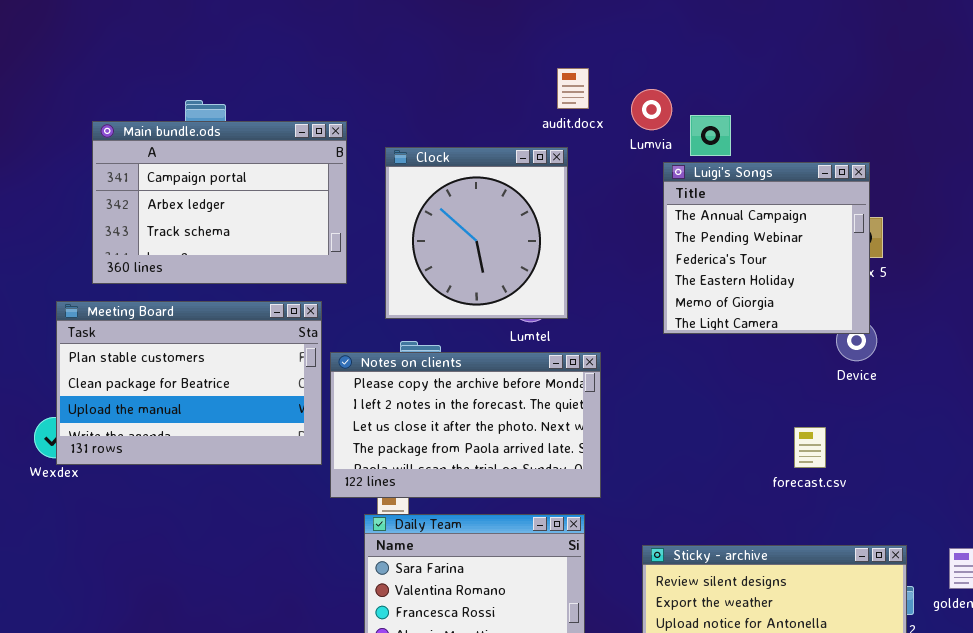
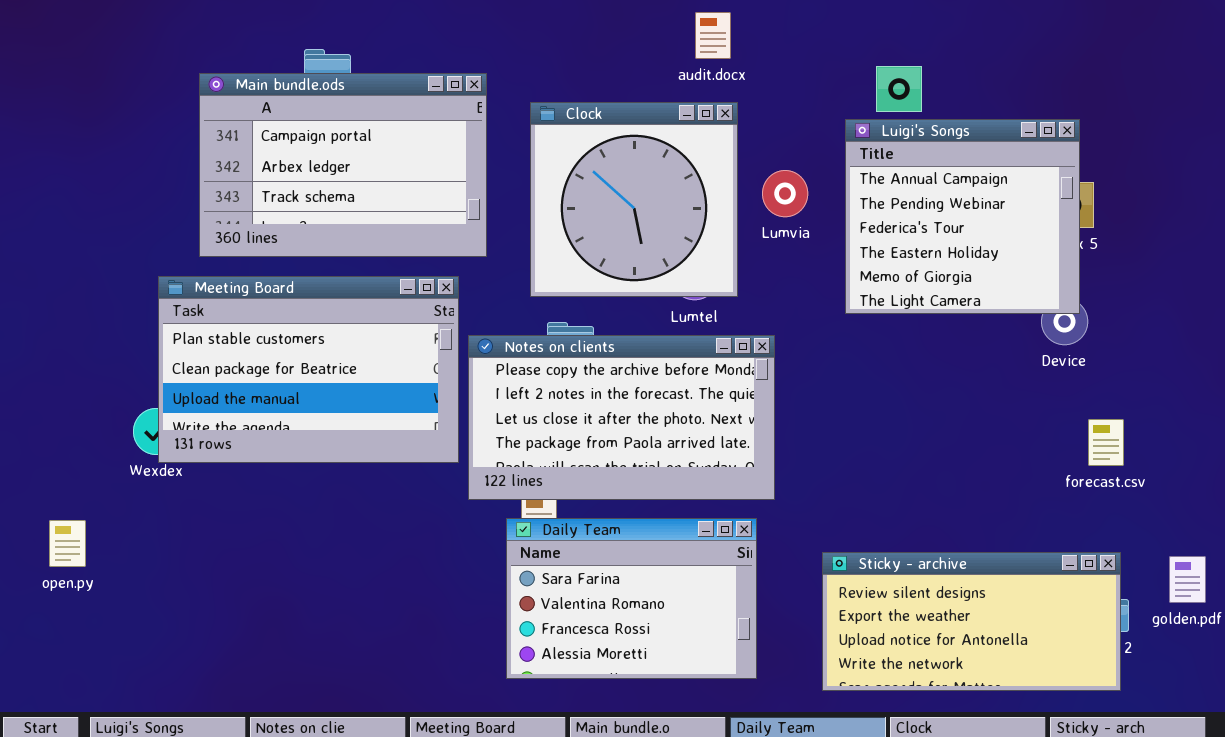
audit.docx: [557,68,589,109] -> [695,12,731,59], moved
Lumvia: [631,89,672,130] -> [762,170,808,217], moved
forecast.csv: [794,427,826,468] -> [1088,419,1124,466], moved

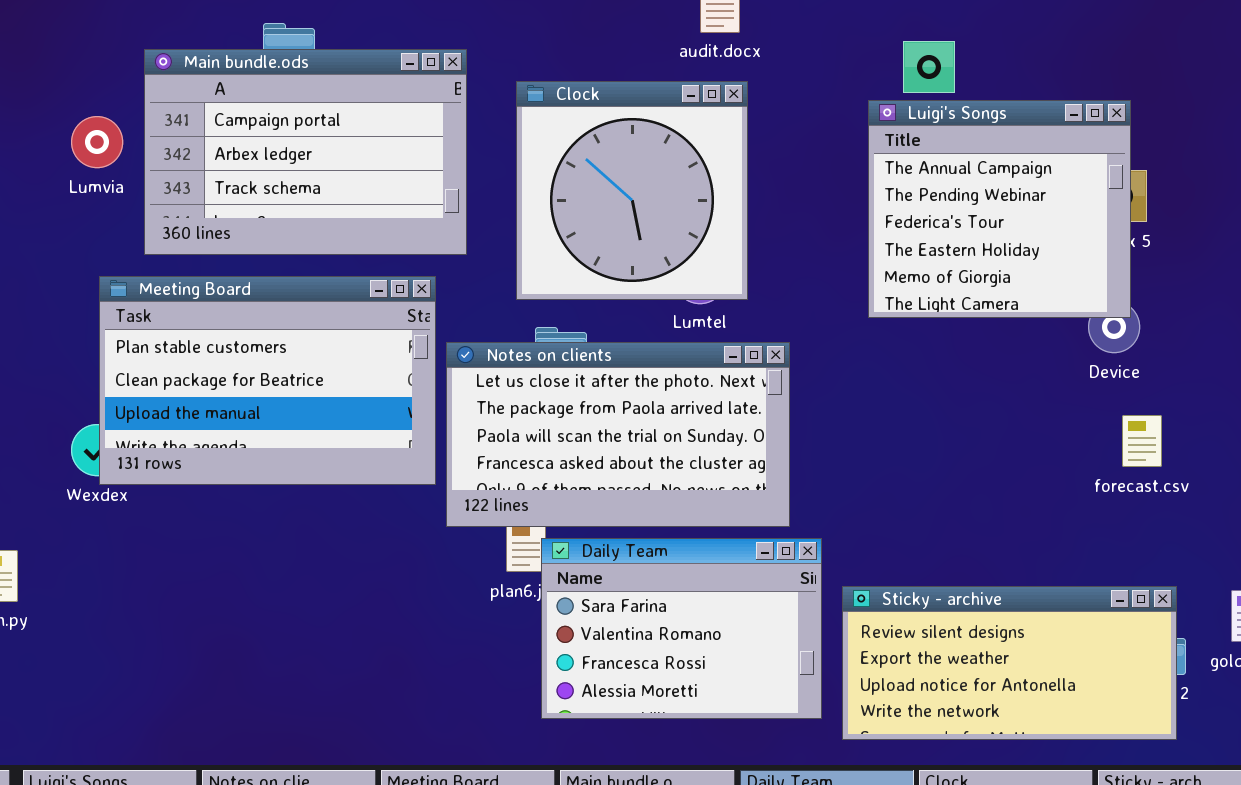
Lumvia: [762,170,808,217] -> [71,116,123,168], moved
Notes on clients: [468,335,775,500] -> [446,342,790,527], scrolled down 2 rows
forecast.csv: [1088,419,1124,466] -> [1122,415,1162,467], moved
Daily Team: [506,518,757,679] -> [541,538,822,719], moved

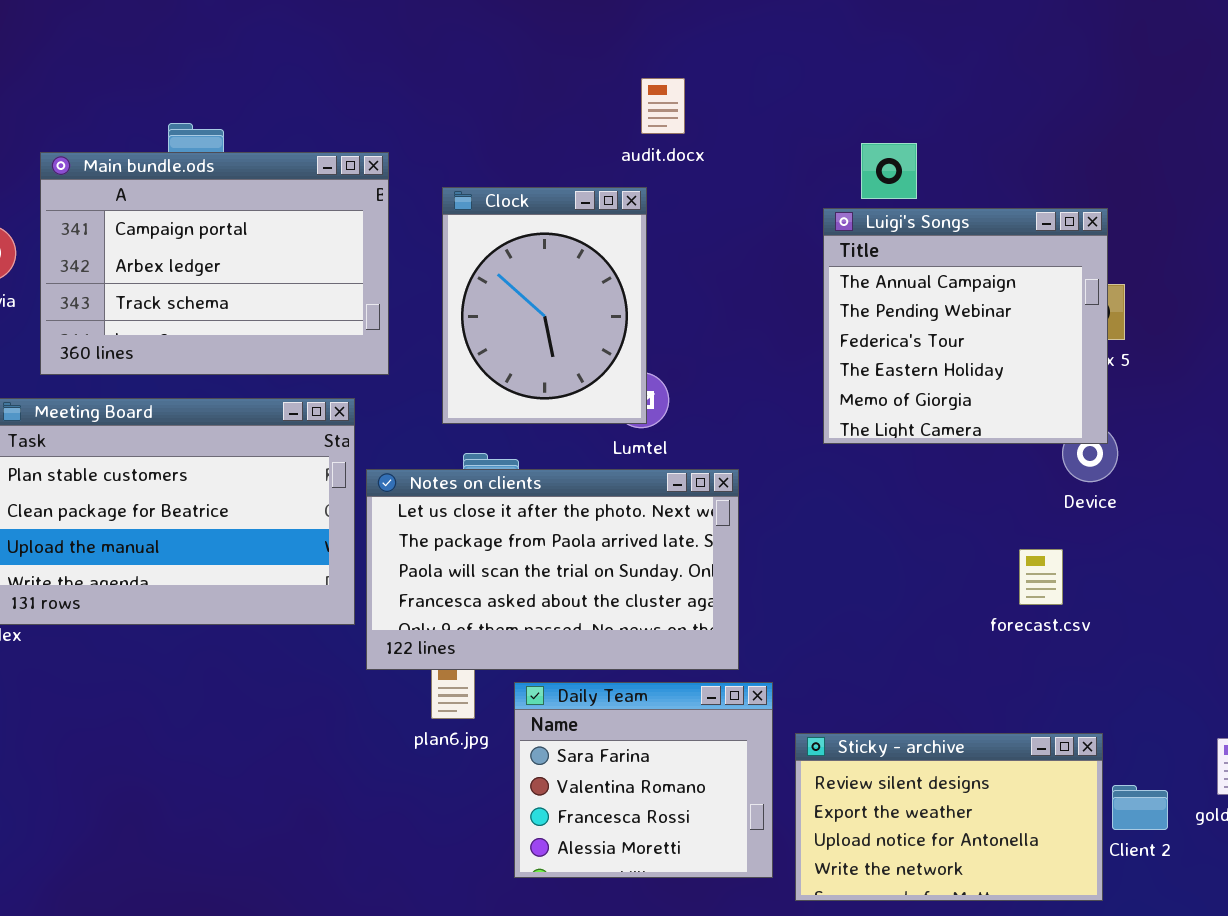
Clock: [516,81,748,300] -> [442,187,647,424], resized
forecast.csv: [1122,415,1162,467] -> [1019,549,1063,605], moved
Daily Team: [541,538,822,719] -> [514,682,773,878], resized
Sticky - archive: [842,586,1177,740] -> [795,733,1103,901], resized

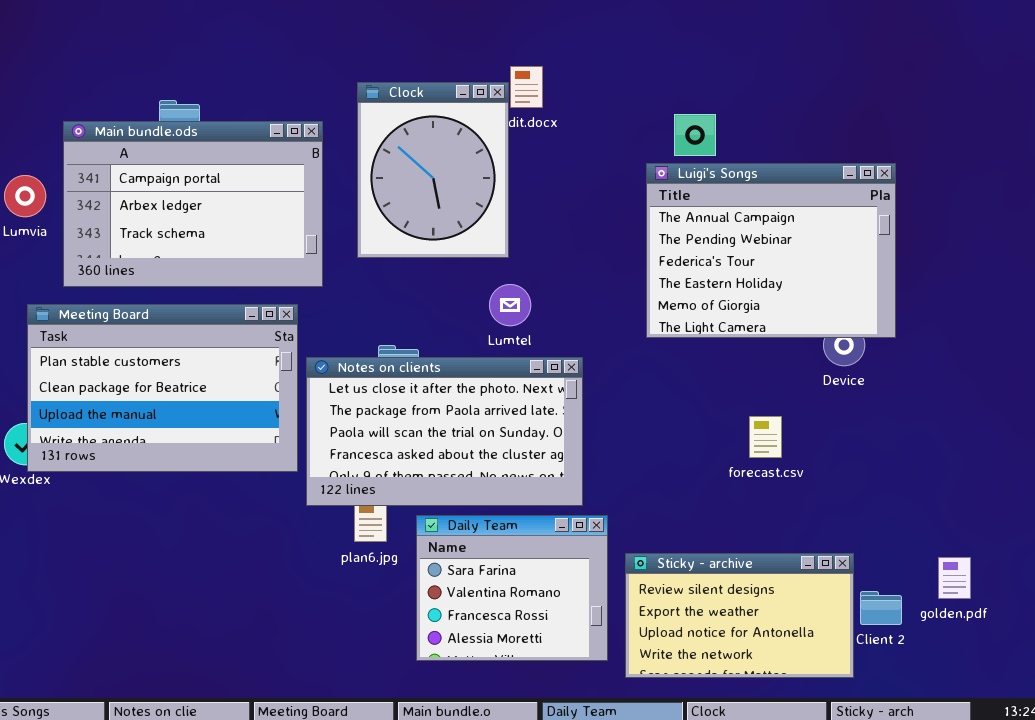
Clock: [442,187,647,424] -> [357,82,509,258], moved
Luigi's Songs: [823,208,1108,444] -> [646,163,896,338], resized
forecast.csv: [1019,549,1063,605] -> [749,416,782,458], moved

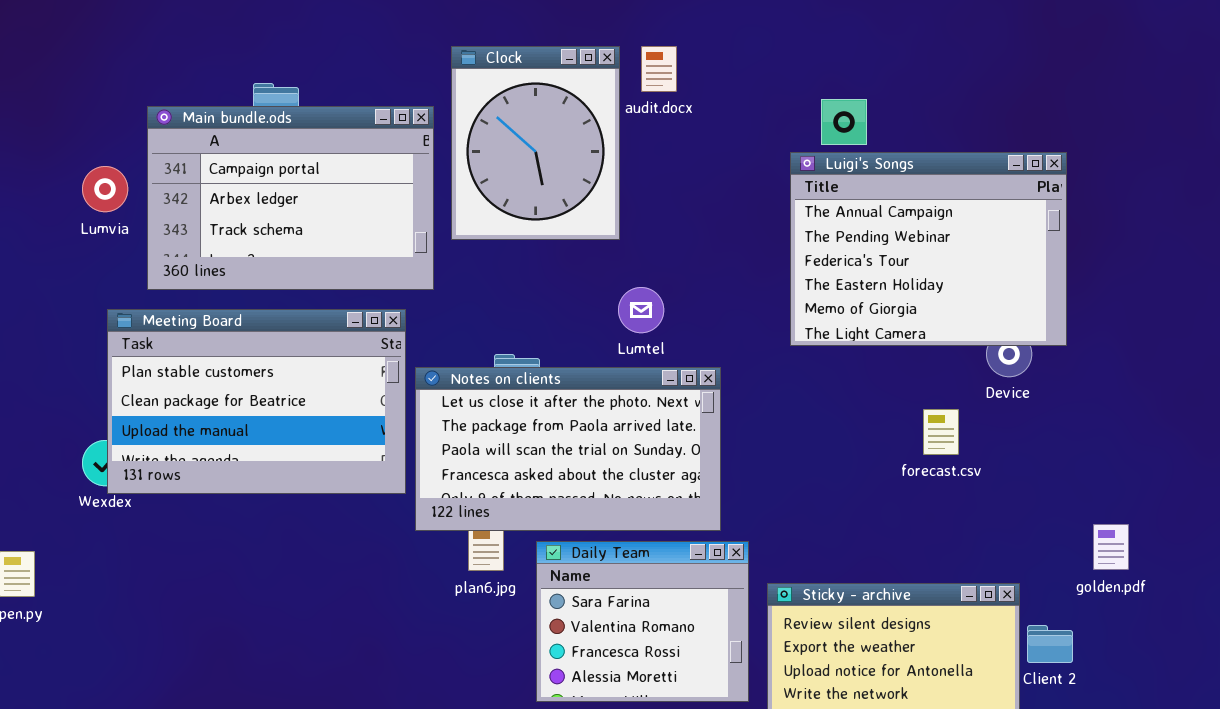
Clock: [357,82,509,258] -> [451,46,620,240], moved
forecast.csv: [749,416,782,458] -> [923,409,959,455], moved
golden.pdf: [938,557,971,599] -> [1093,524,1129,570], moved

